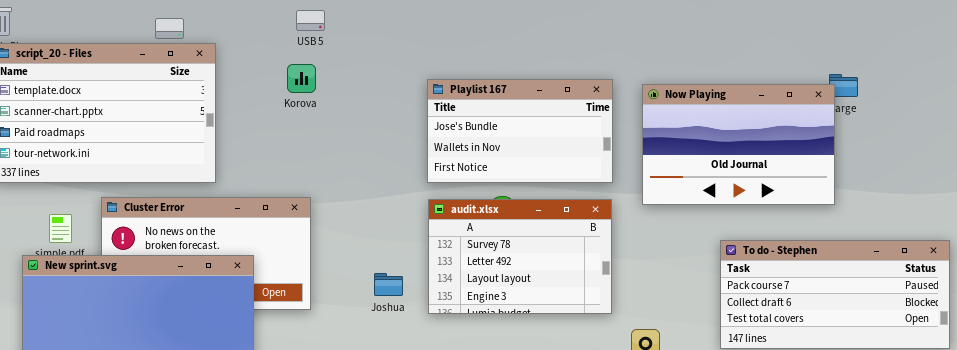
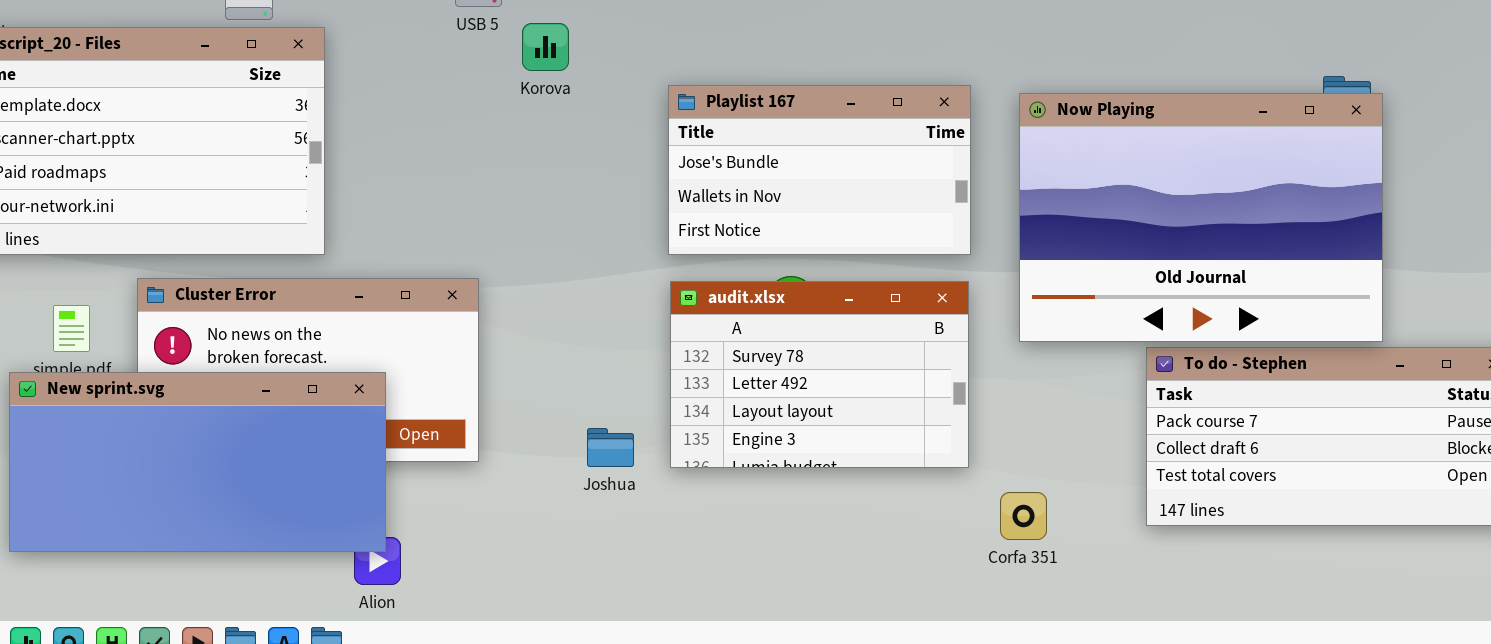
Korova: [287,64,316,93] -> [522,23,569,71], moved
Now Playing: [642,84,835,205] -> [1019,93,1383,342], resized
Joshua: [374,273,403,296] -> [587,428,634,467], moved

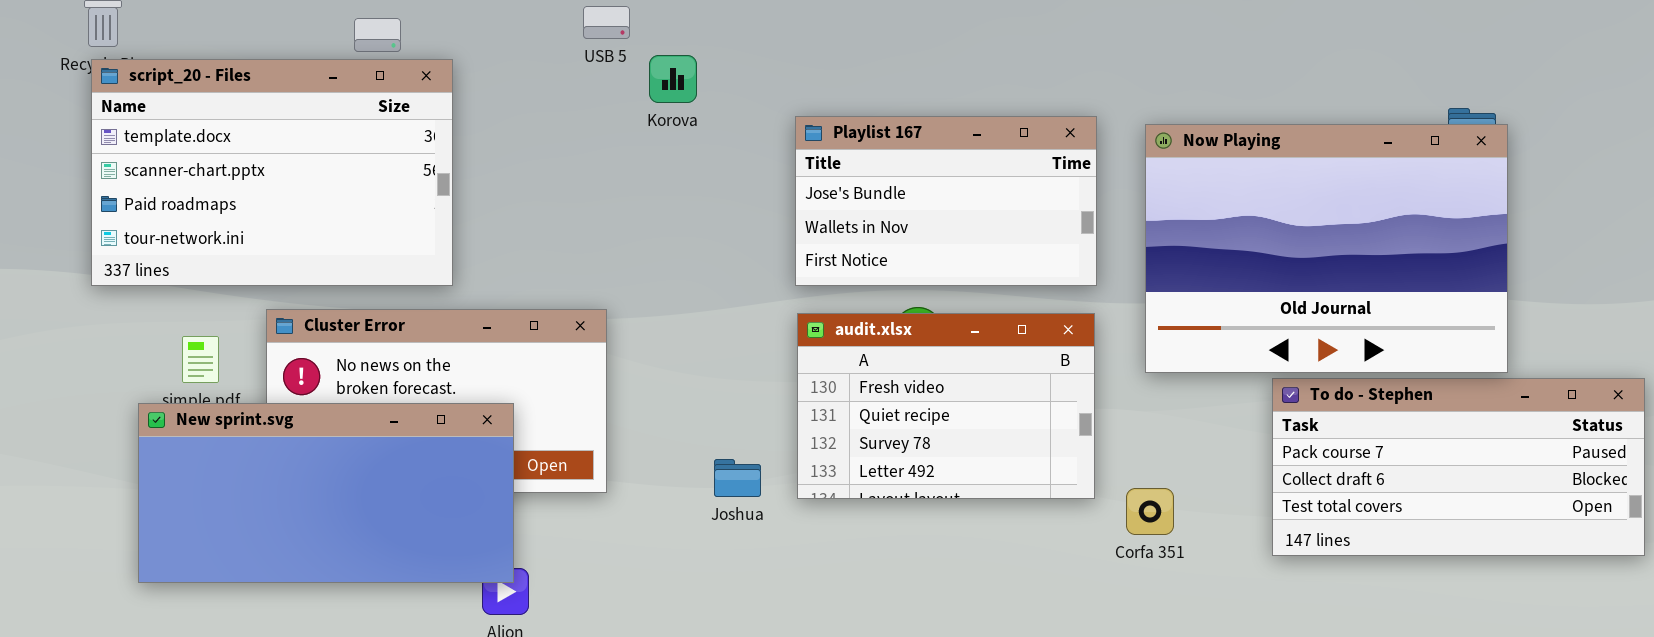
audit.xlsx: [670,281,969,468] -> [797,313,1095,499], scrolled up 2 rows
Corfa 351: [1000,492,1047,540] -> [1126,488,1174,535], moved

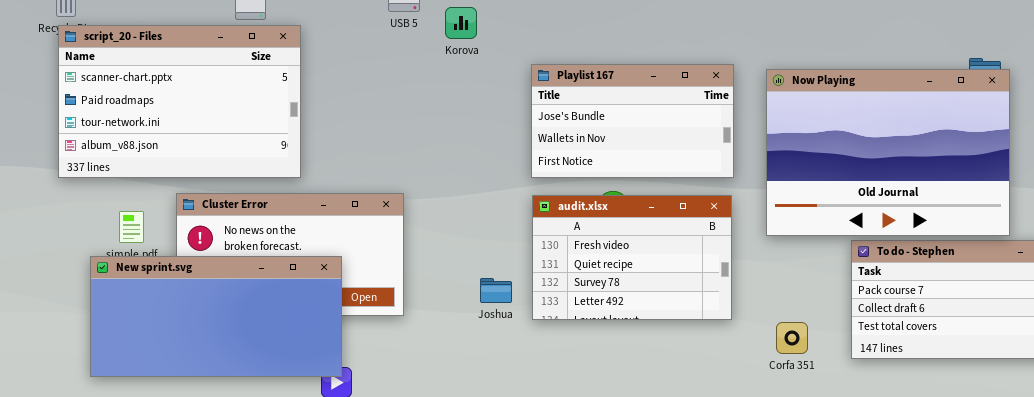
Korova: [649,55,697,103] -> [445,7,477,39], moved
script_20 - Files: [91,59,453,286] -> [58,25,301,178], scrolled down 1 row
Joshua: [714,459,761,497] -> [480,278,512,303], moved
Corfa 351: [1126,488,1174,535] -> [776,322,808,354], moved

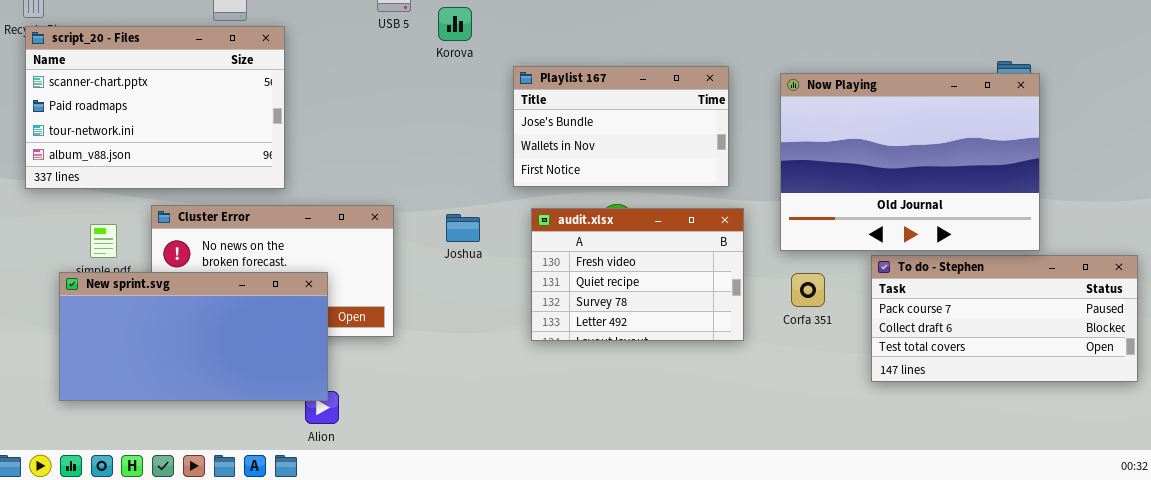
Playlist 167: [531,64,734,178] -> [513,66,729,187], moved
Joshua: [480,278,512,303] -> [446,214,480,242], moved
Corfa 351: [776,322,808,354] -> [791,273,825,307], moved

